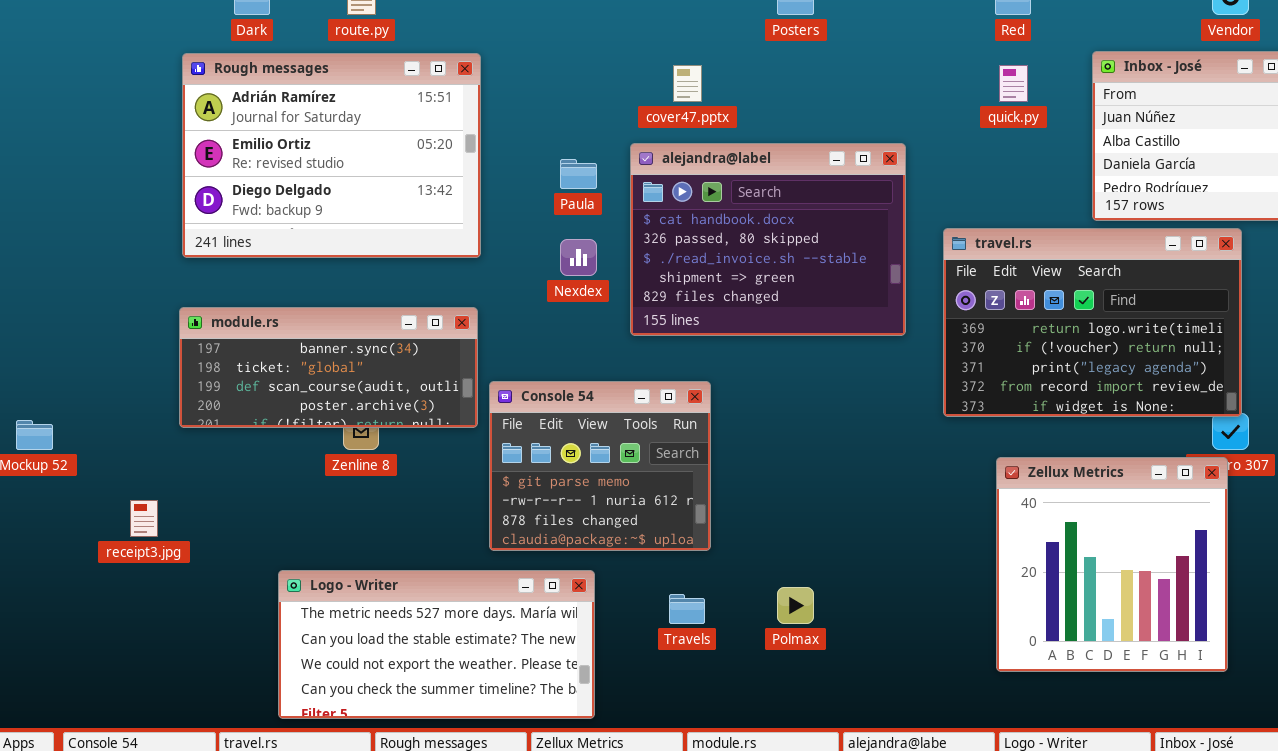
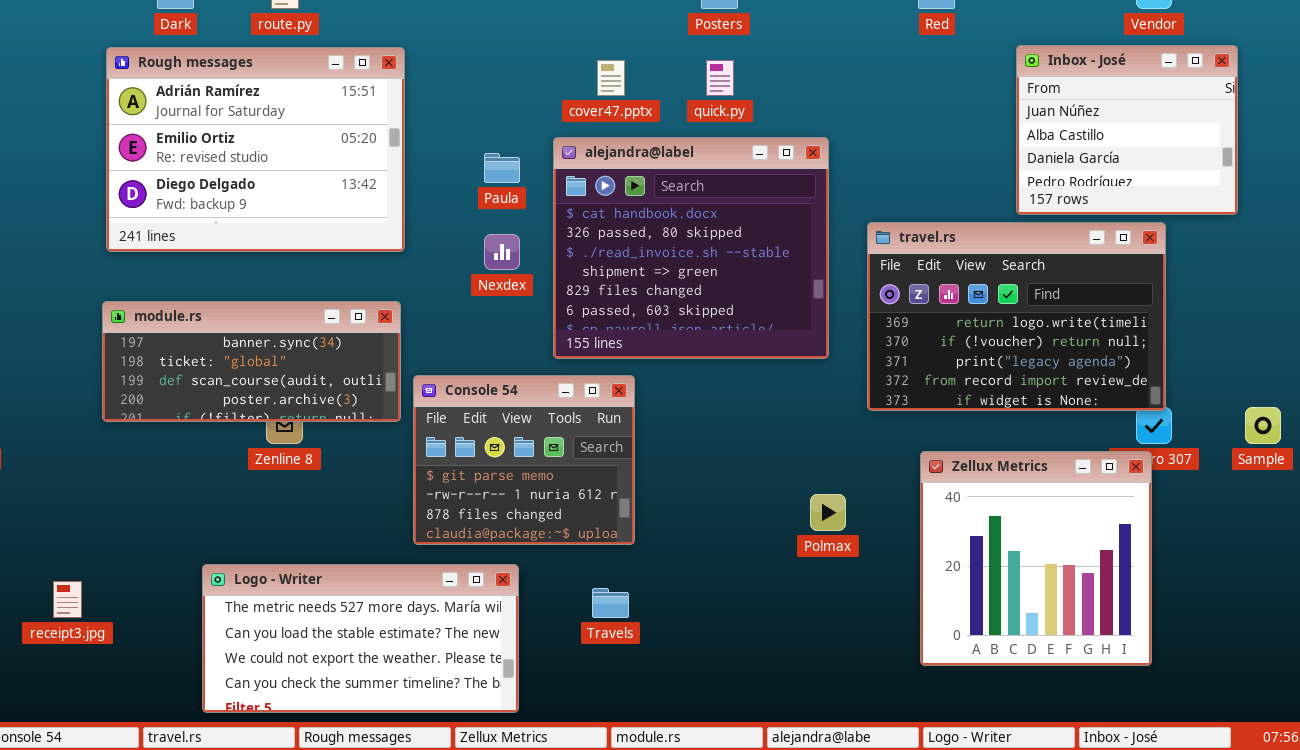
quick.py: [999,65,1028,102] -> [706,60,734,96], moved
alejandra@label: [630,143,906,336] -> [553,137,829,359], resized
receipt3.jpg: [130,500,158,537] -> [53,581,82,618], moved
Polmax: [777,587,814,624] -> [810,494,846,531], moved

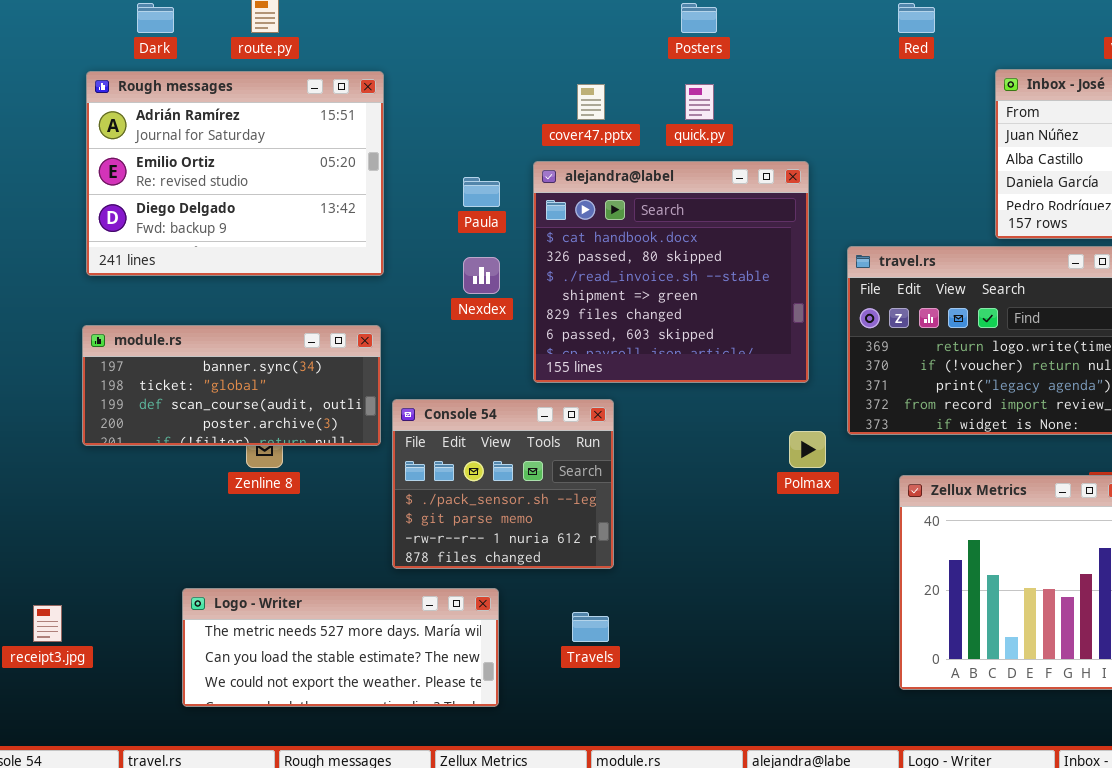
Console 54: [413,375,635,545] -> [392,399,614,569], scrolled up 1 row
Polmax: [810,494,846,531] -> [789,431,826,468], moved
Logo - Writer: [202,564,519,713] -> [182,588,499,707], resized

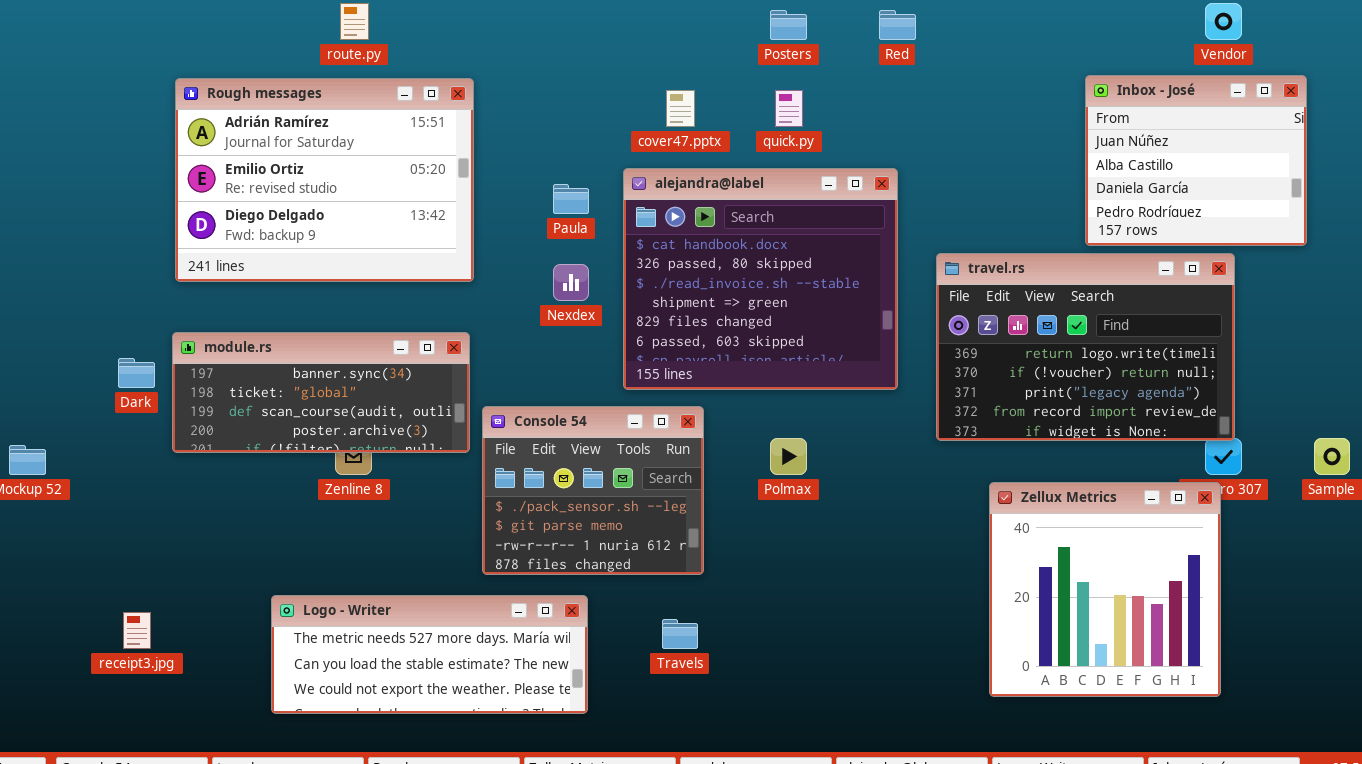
Dark: [137,3,174,33] -> [118,358,155,388], moved
Red: [898,3,935,33] -> [879,10,916,40], moved
Polmax: [789,431,826,468] -> [770,438,807,475], moved

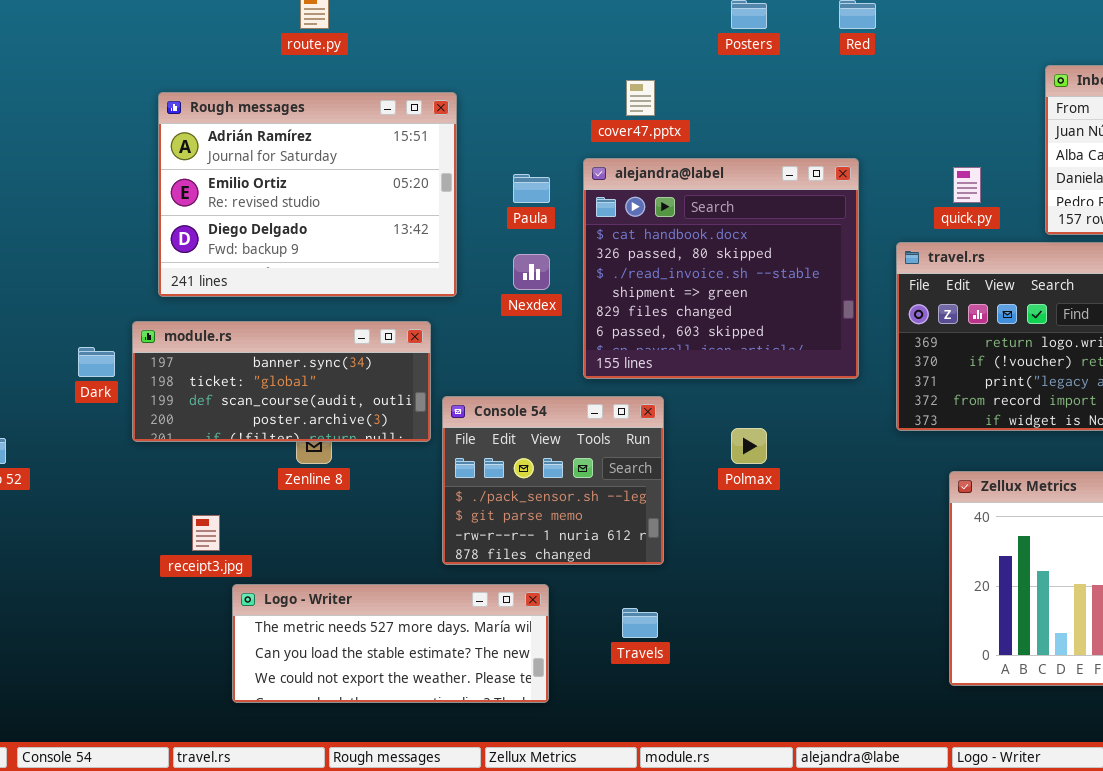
Rough messages: [175,78,474,282] -> [158,92,457,297], moved
quick.py: [775,90,803,127] -> [953,167,981,203], moved
receipt3.jpg: [123,612,151,649] -> [192,515,220,551], moved

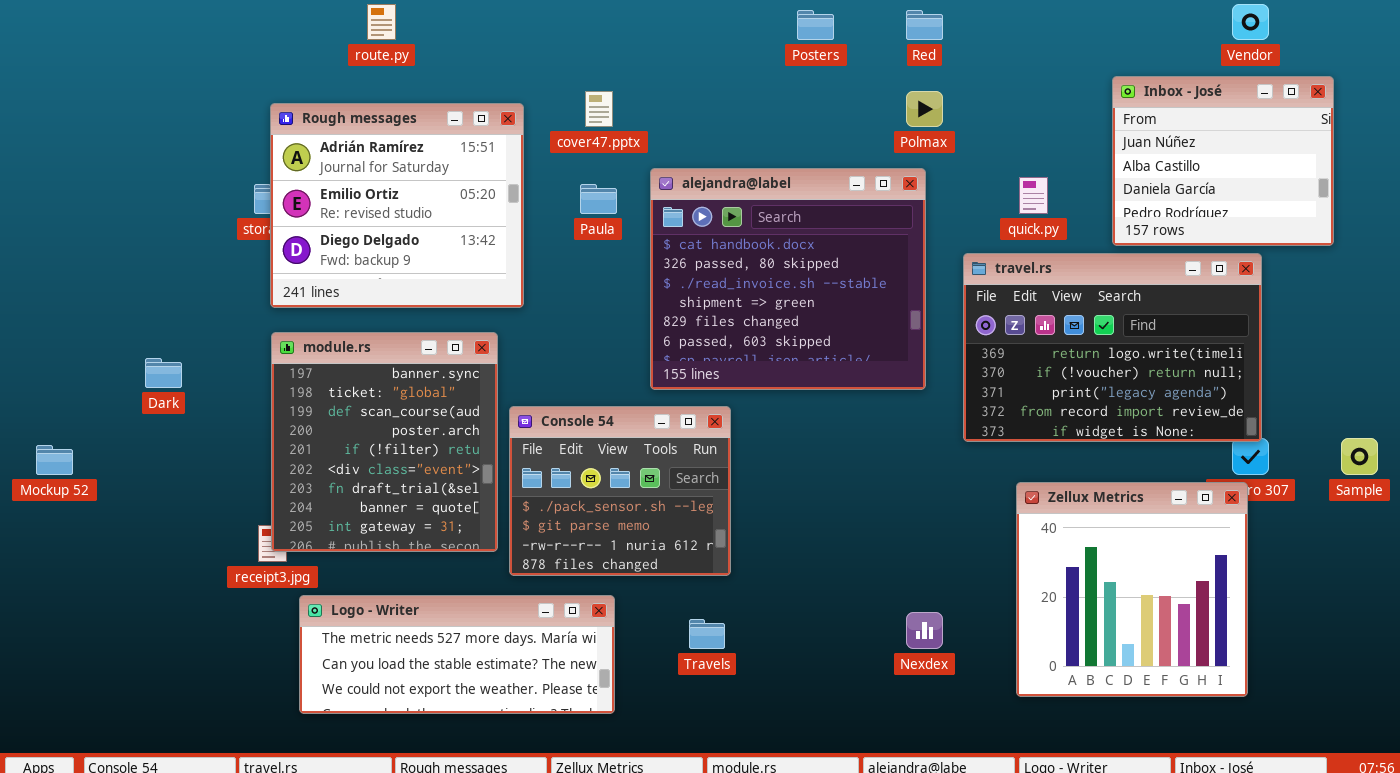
cover47.pptx: [626,80,655,116] -> [585,91,613,127], moved
Rough messages: [158,92,457,297] -> [270,103,524,308], resized
Nexdex: [513,254,550,290] -> [906,612,943,649], moved
module.rs: [132,321,431,442] -> [271,332,498,552], resized
Polmax: [731,428,767,464] -> [906,91,943,127], moved

